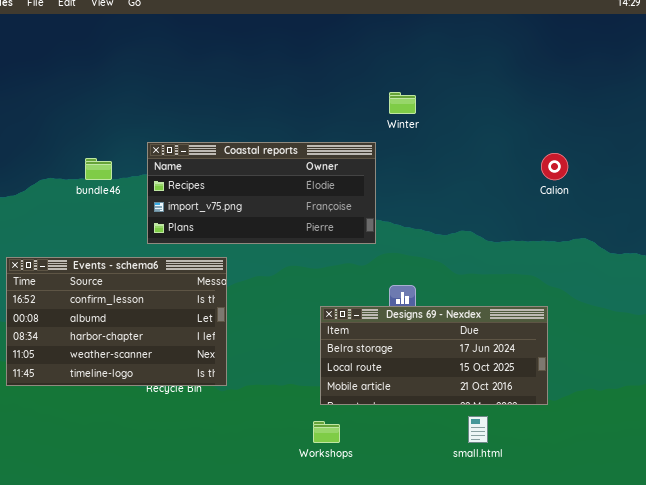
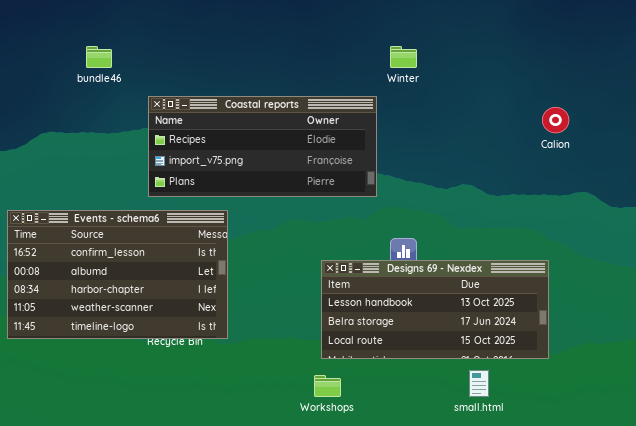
bundle46: [85,158,112,180] -> [86,46,112,68], moved
Designs 69 - Nexdex: [320,306,548,405] -> [321,260,549,359], scrolled up 1 row

